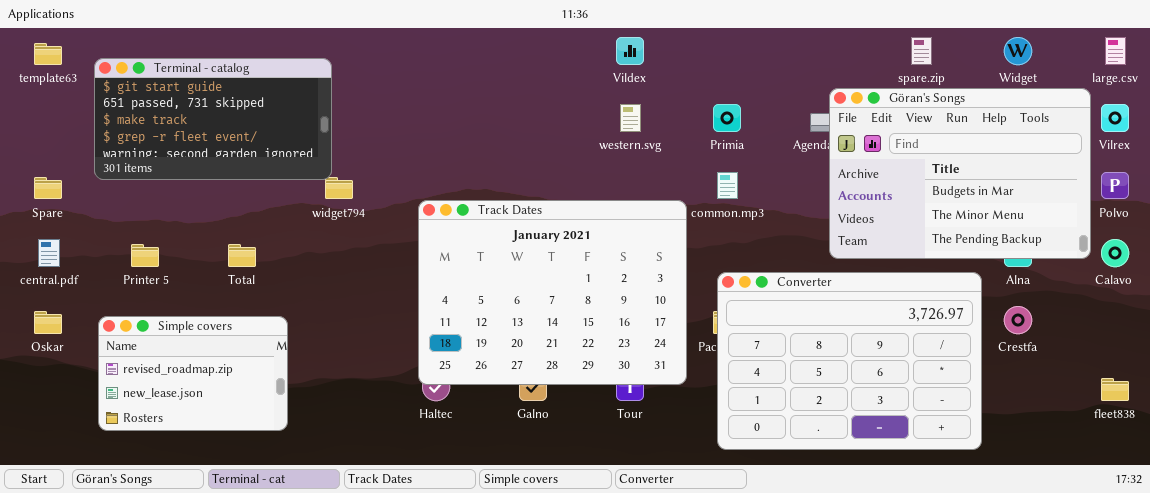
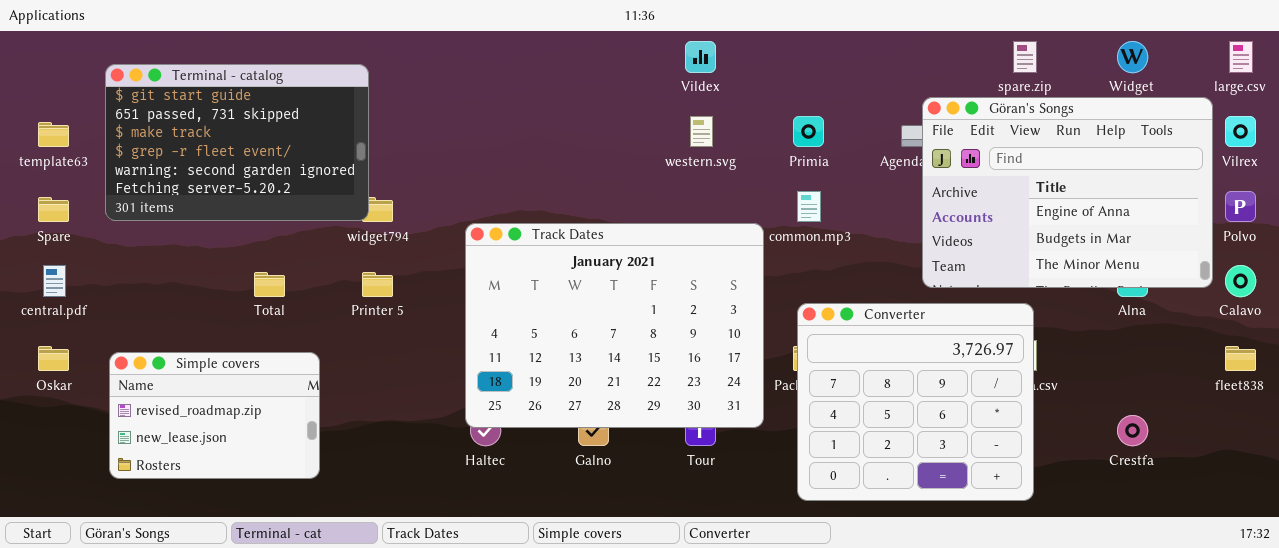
template63: [34,43,62,65] -> [38,122,69,147], moved
Terminal - catalog: [94,58,332,180] -> [105,64,369,221], resized
Göran's Songs: [829,88,1091,259] -> [922,97,1213,288], scrolled up 1 row
Printer 5: [131,244,159,267] -> [362,272,393,297], moved
Converter: [717,272,982,450] -> [797,303,1034,501], resized
Crestfa: [1004,306,1032,334] -> [1117,415,1148,446], moved
fleet838: [1101,378,1129,401] -> [1225,346,1256,371], moved

